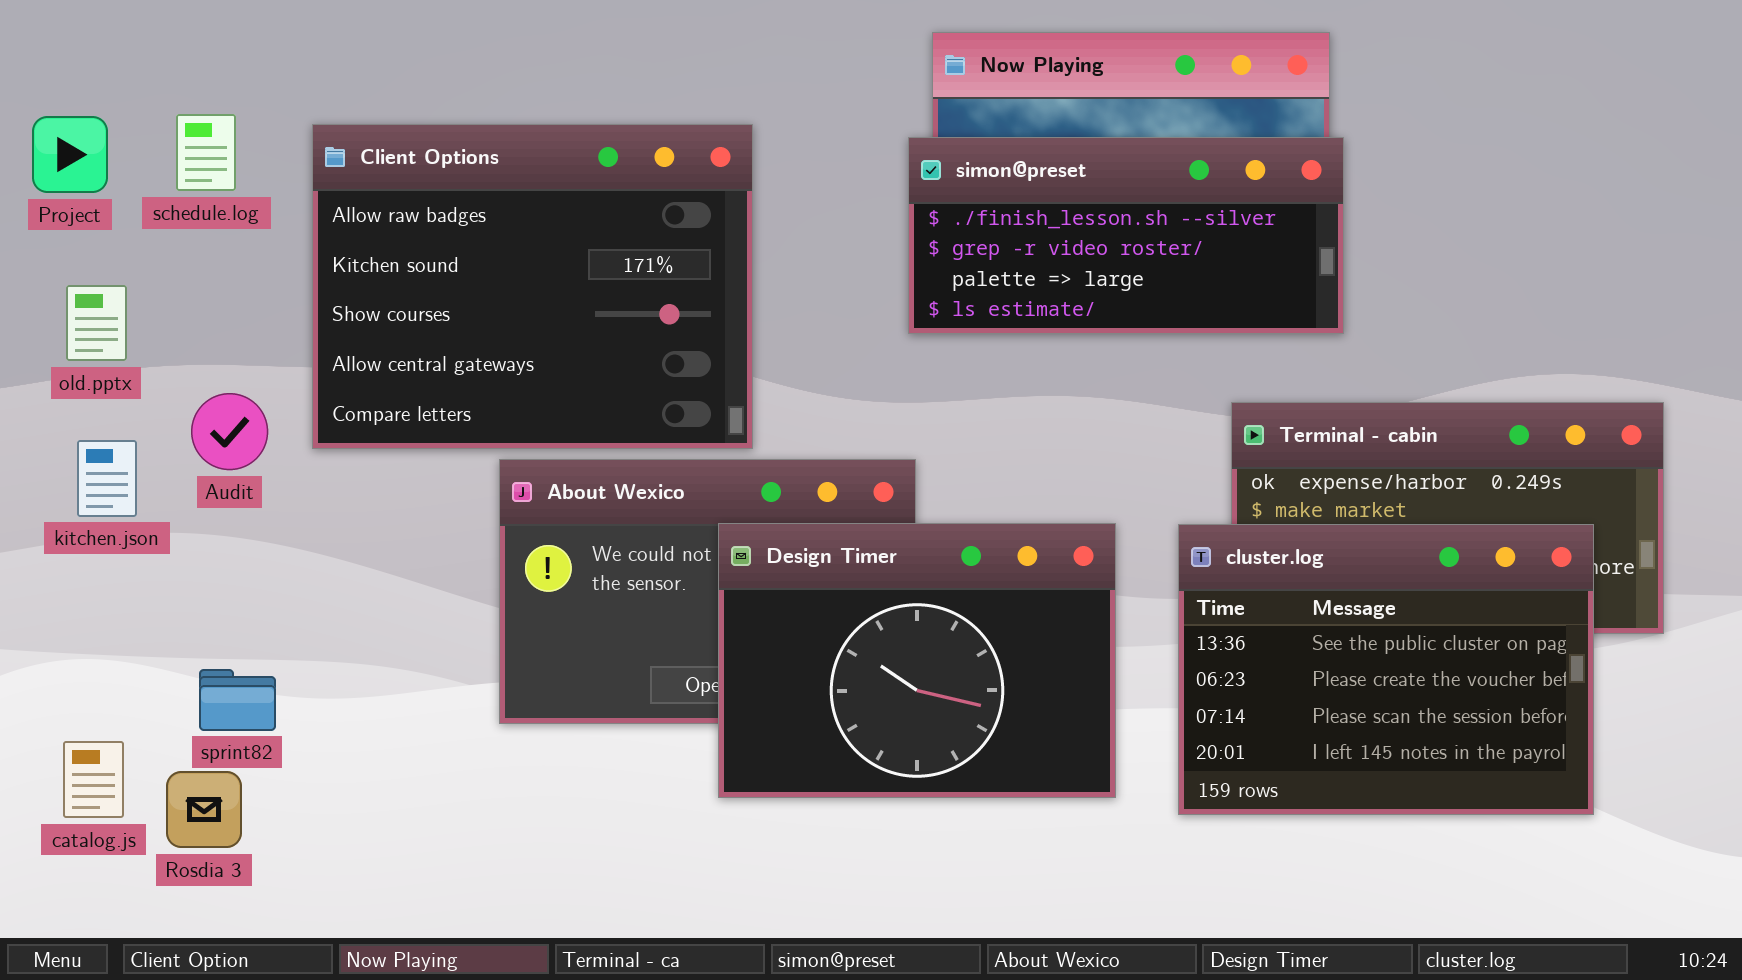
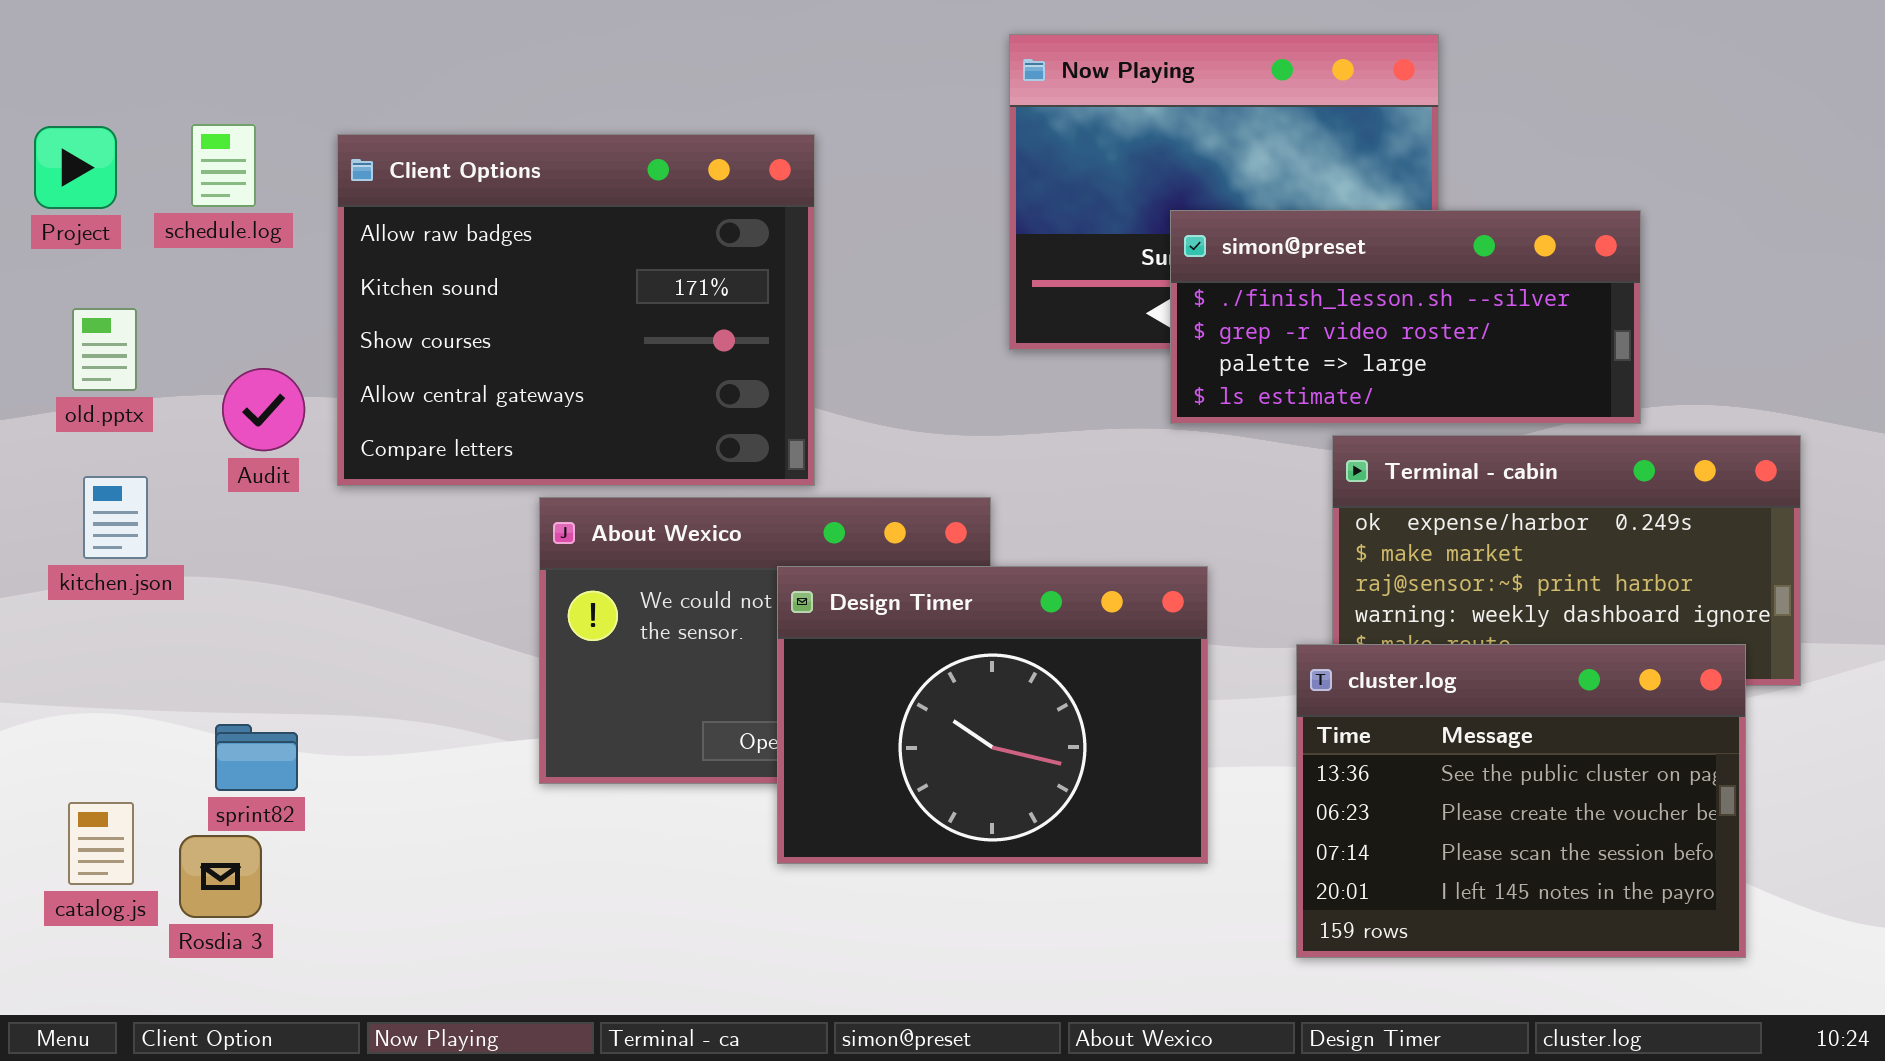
simon@preset: [908,137,1344,334] -> [1170,210,1641,424], moved
Audit: [191,393,268,470] -> [222,368,305,451], moved
cluster.log: [1178,524,1594,815] -> [1296,644,1746,958], moved

